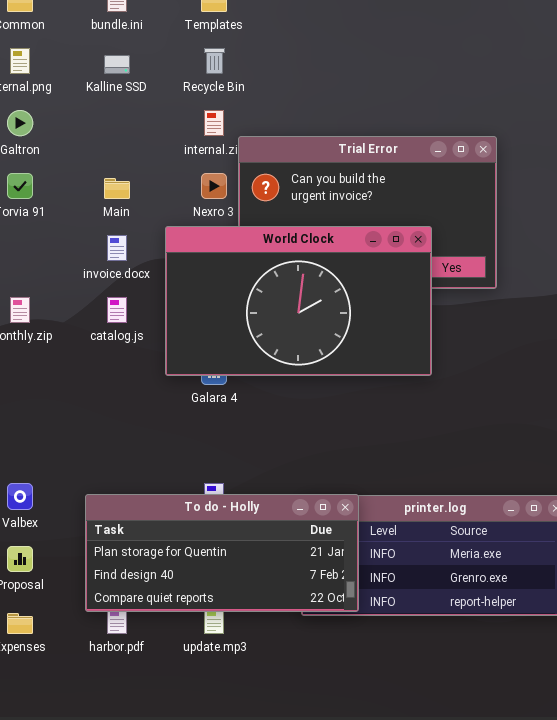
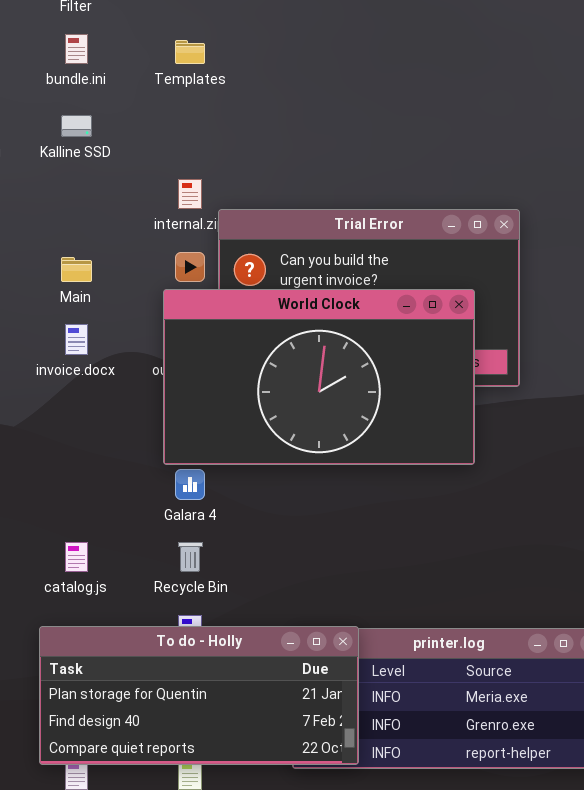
Recycle Bin: [204,48,225,74] -> [178,542,203,572], moved
World Clock: [165,226,432,376] -> [163,289,475,465], moved
catalog.js: [107,297,127,323] -> [65,542,88,572], moved

